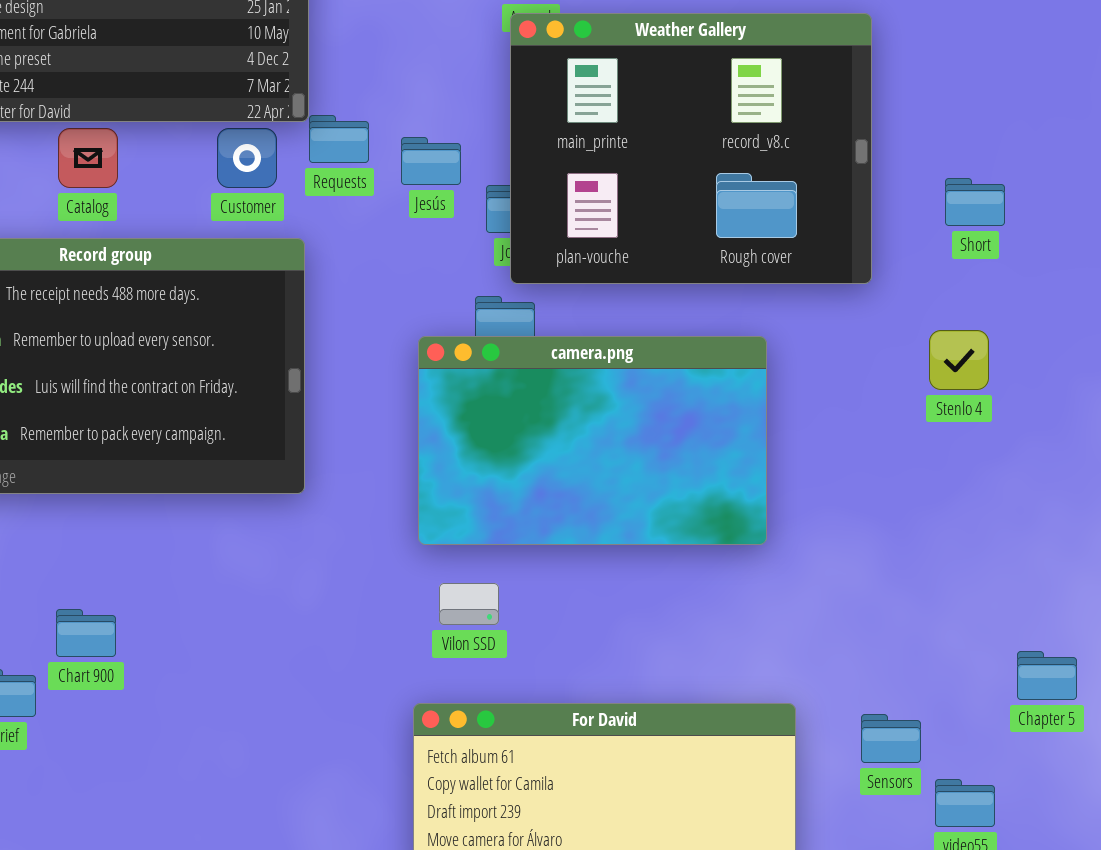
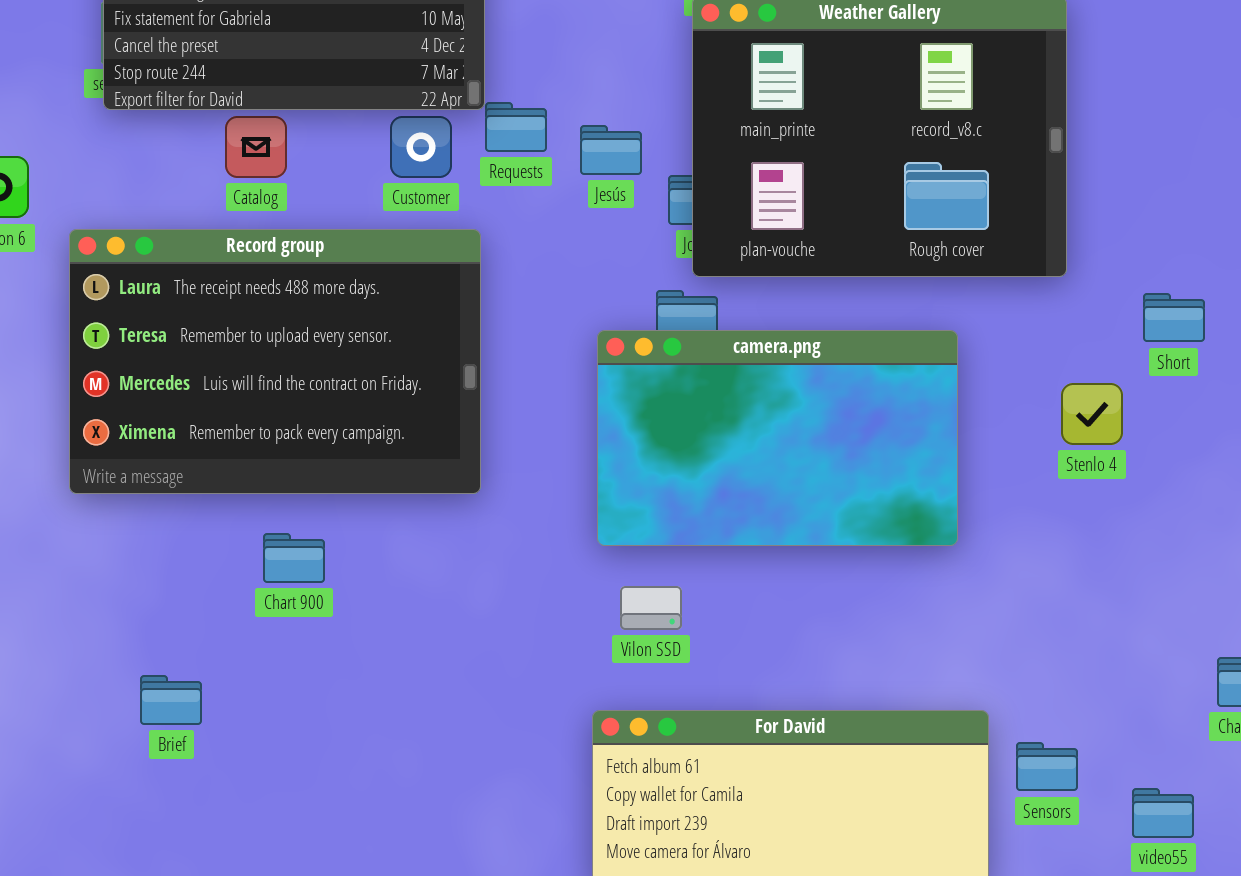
Short: [945,178,1005,226] -> [1143,293,1205,342], moved
Stenlo 4: [929,330,989,390] -> [1061,383,1123,445], moved
Chart 900: [56,609,116,657] -> [263,533,325,583], moved
Sensors: [861,714,921,763] -> [1016,742,1078,791], moved

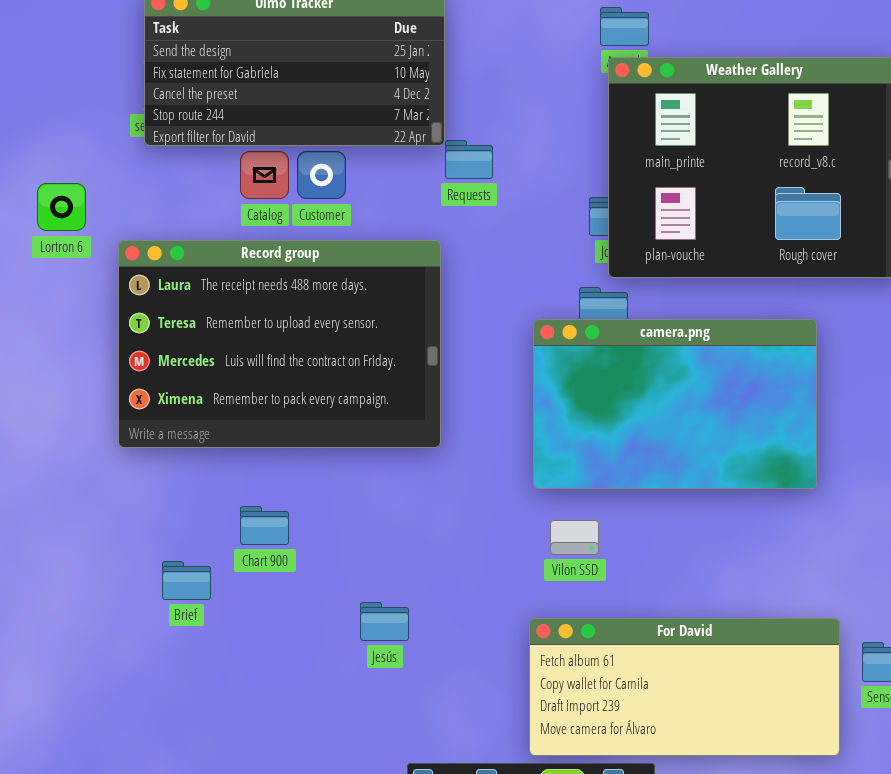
Customer: [390,116,452,178] -> [297,151,346,199], moved
Jesús: [580,125,642,175] -> [360,602,409,641], moved
Chart 900: [263,533,325,583] -> [240,506,289,545], moved
Brief: [140,675,202,725] -> [162,561,211,600], moved

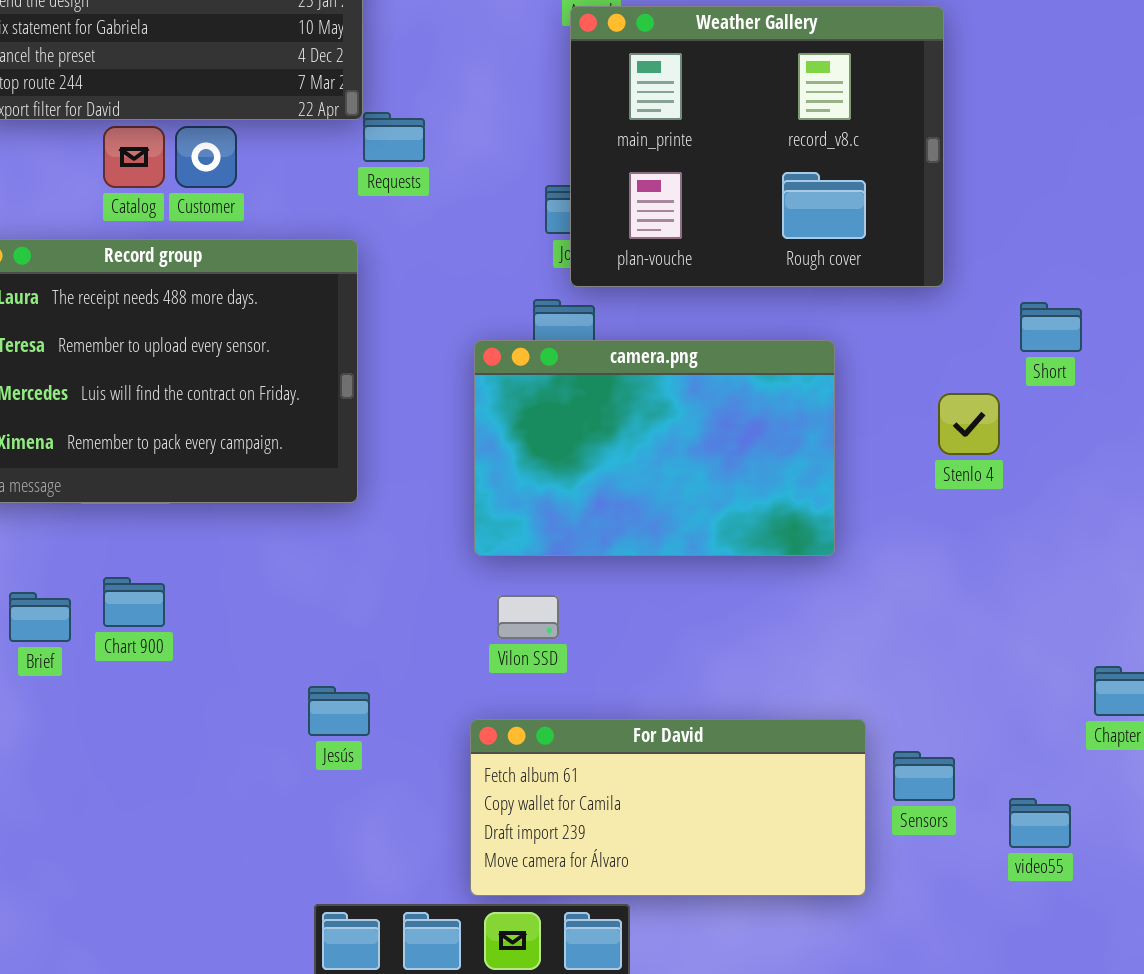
Brief: [162,561,211,600] -> [9,592,71,642], moved
Jesús: [360,602,409,641] -> [308,686,370,736], moved

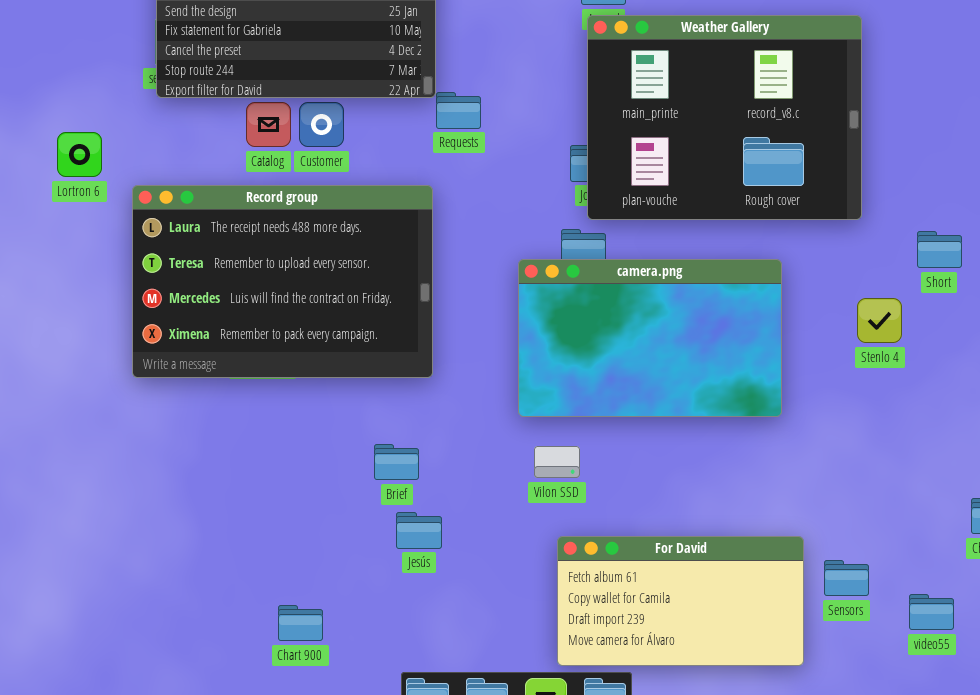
Chart 900: [103,577,165,627] -> [278,605,323,641], moved
Brief: [9,592,71,642] -> [374,444,419,480], moved
For David: [470,719,866,896] -> [557,536,804,666], resized

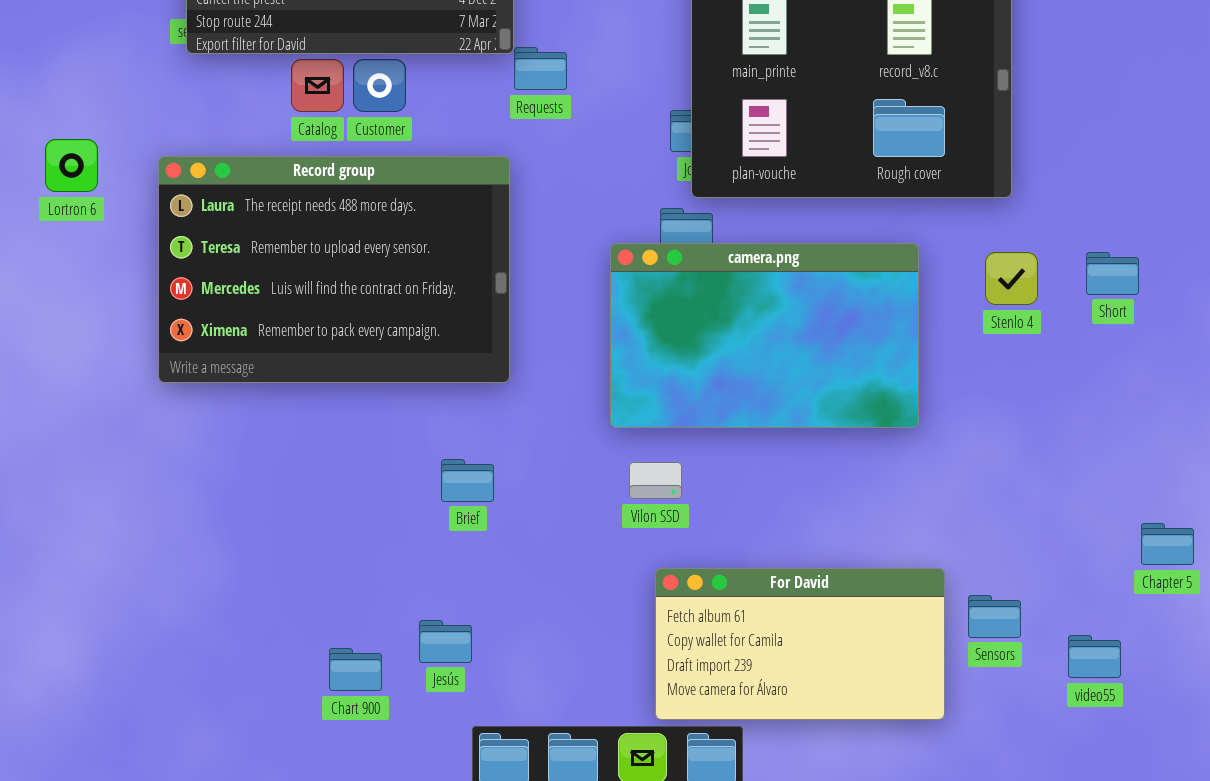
Lortron 6: [57,132,102,177] -> [45,139,98,192], moved
Short: [917,231,962,268] -> [1086,252,1139,295], moved
Stenlo 4: [857,298,902,343] -> [985,252,1038,305], moved
Jesús: [396,512,442,549] -> [419,620,472,663], moved

